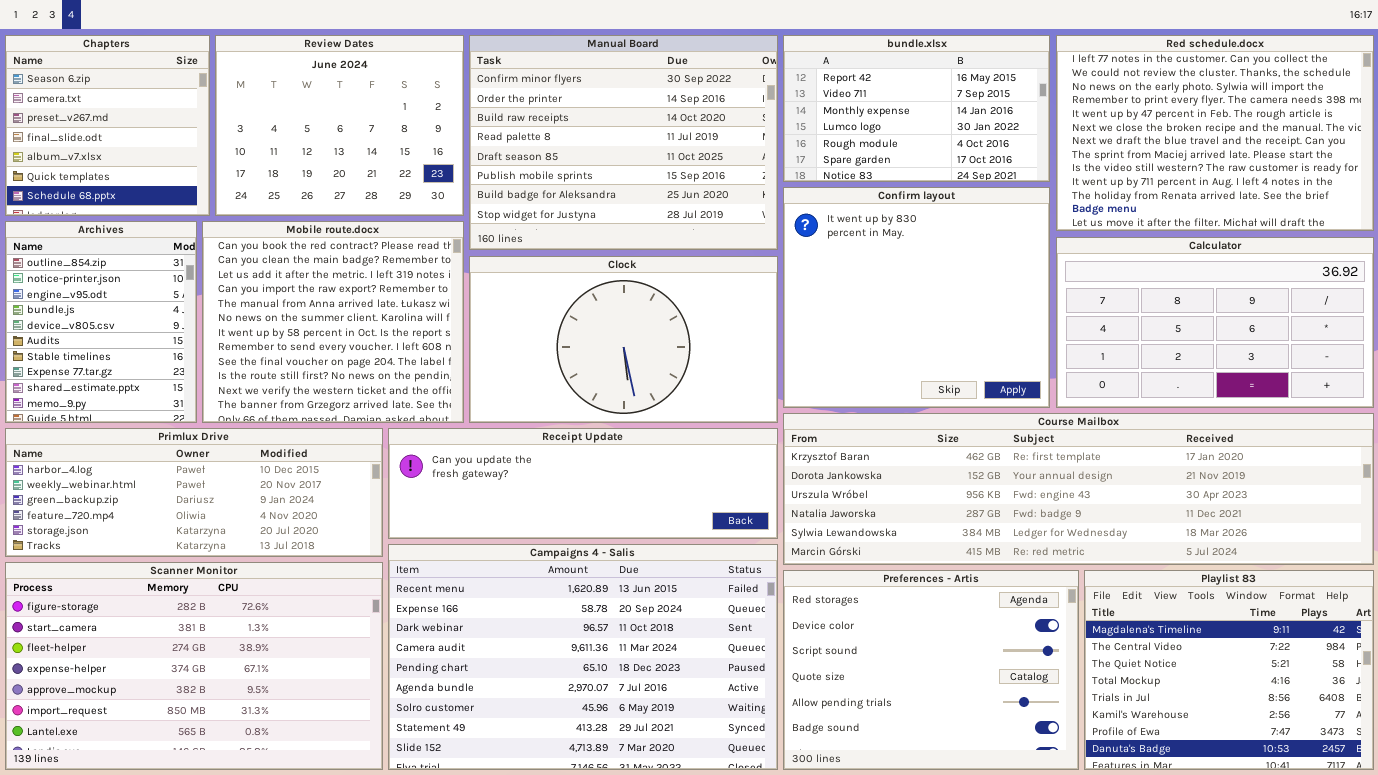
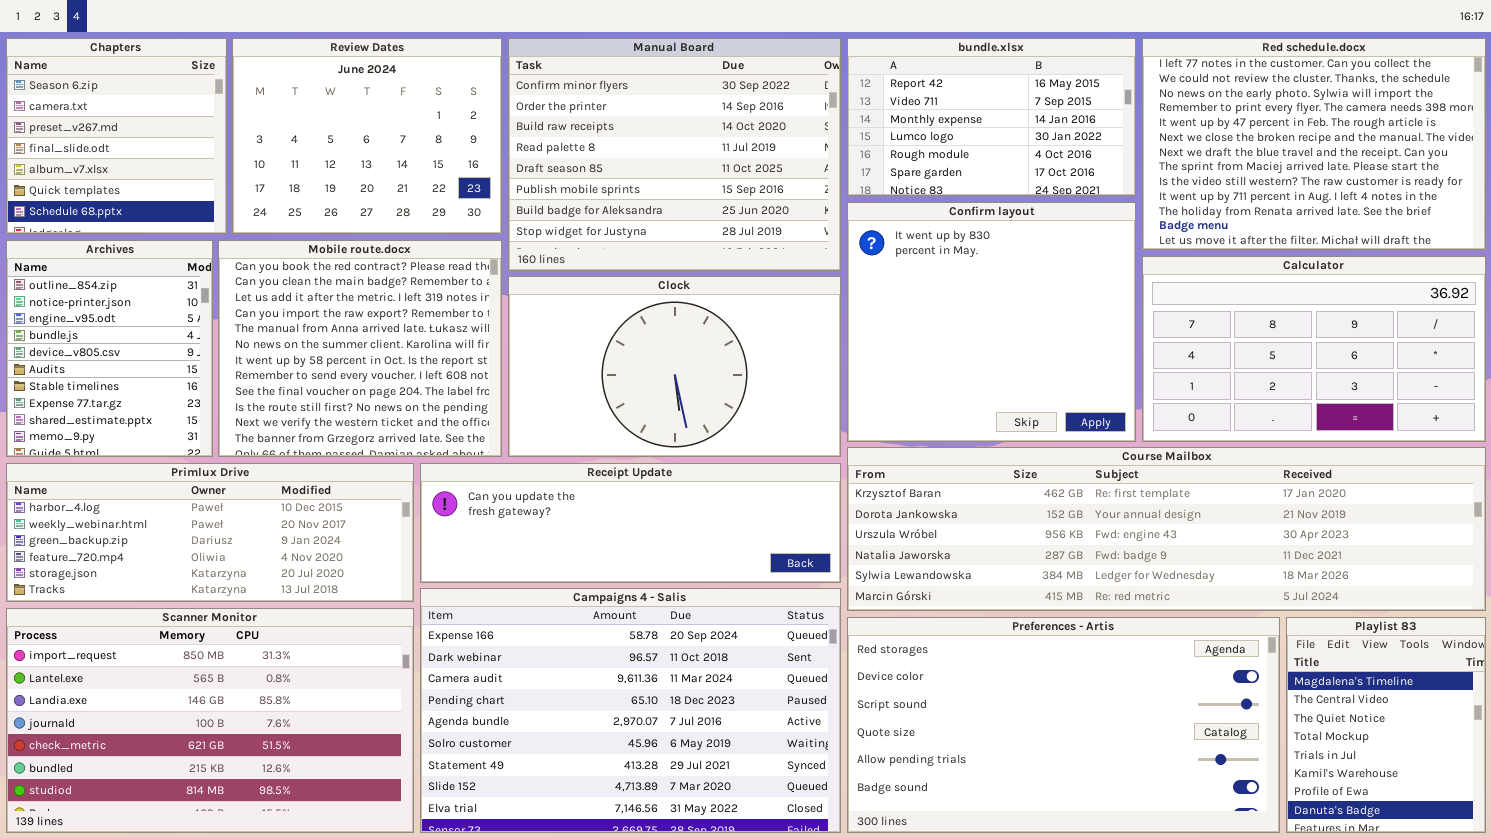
Campaigns 4 - Salis: [388,544,778,770] -> [420,588,841,833], scrolled down 1 row
Scanner Monitor: [5,562,383,770] -> [6,608,414,833], scrolled down 5 rows
Preferences - Artis: [783,570,1079,770] -> [847,617,1280,833], resized
Playlist 83: [1084,570,1374,770] -> [1286,617,1486,833], resized

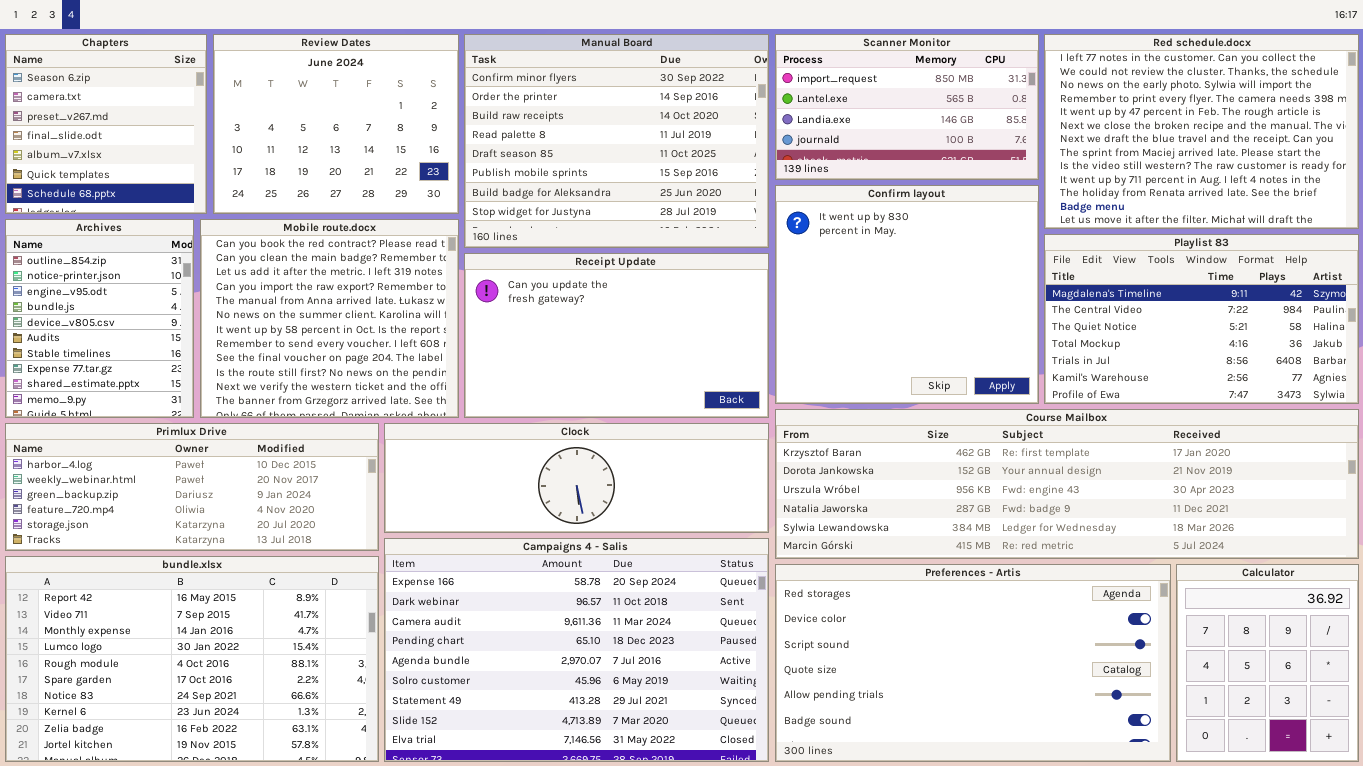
bundle.xlsx: [847,38,1136,196] -> [5,556,379,762], moved, resized
Calculator: [1142,256,1486,442] -> [1176,564,1359,762], moved, resized
Clock: [508,276,841,457] -> [384,423,769,533], moved, resized
Receipt Update: [420,463,841,583] -> [464,253,769,418], moved, resized
Scanner Monitor: [6,608,414,833] -> [775,34,1039,180], moved, resized
Playlist 83: [1286,617,1486,833] -> [1044,234,1359,404], moved, resized

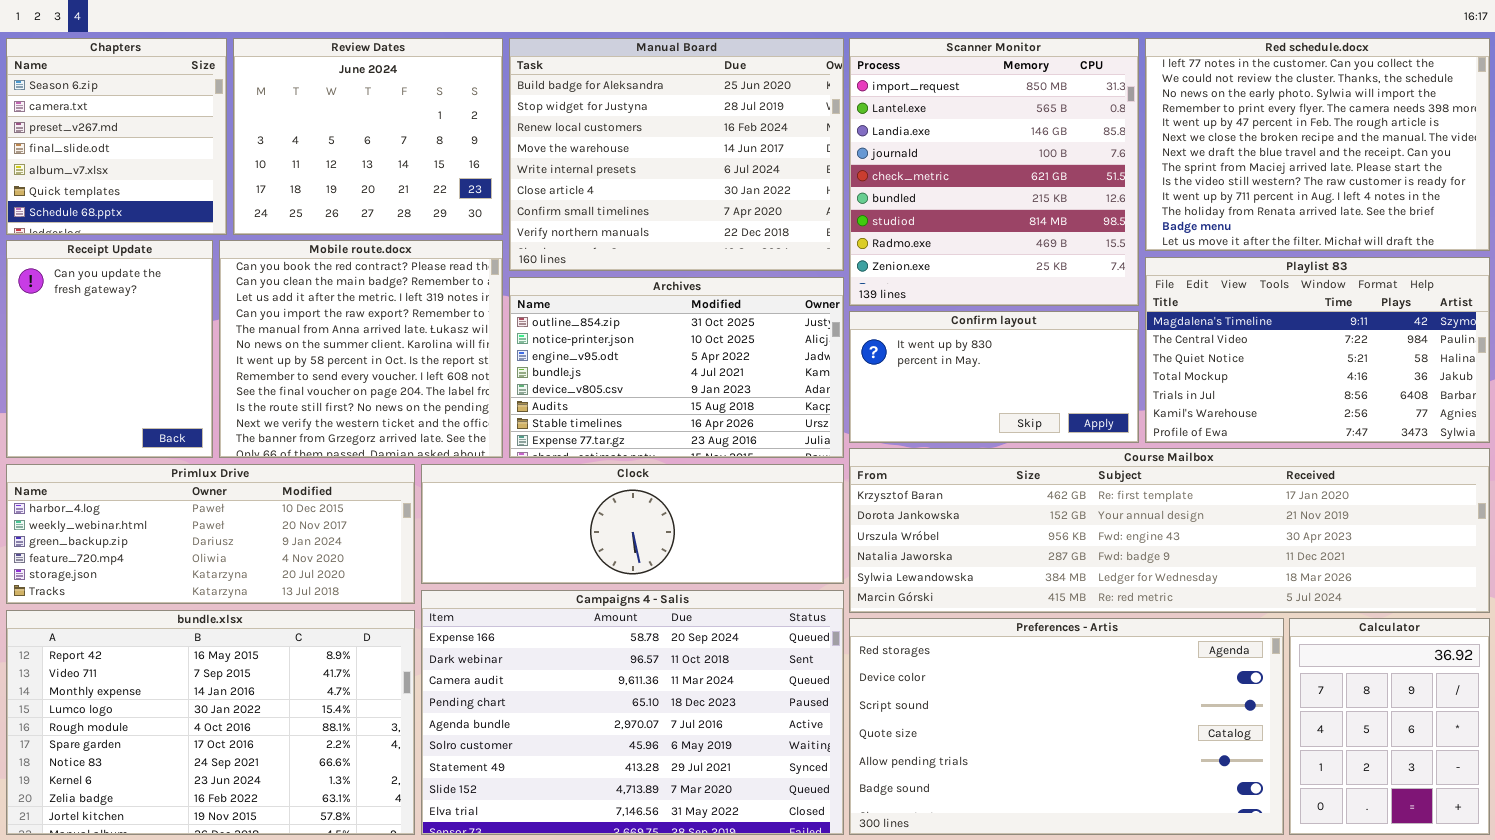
Manual Board: [464,34,769,248] -> [509,38,844,271], scrolled down 6 rows
Scanner Monitor: [775,34,1039,180] -> [849,38,1139,306], resized
Confirm layout: [775,185,1039,404] -> [849,311,1139,443], resized
Archives: [5,219,194,418] -> [509,277,844,458], moved, resized
Receipt Update: [464,253,769,418] -> [6,240,213,458], moved, resized

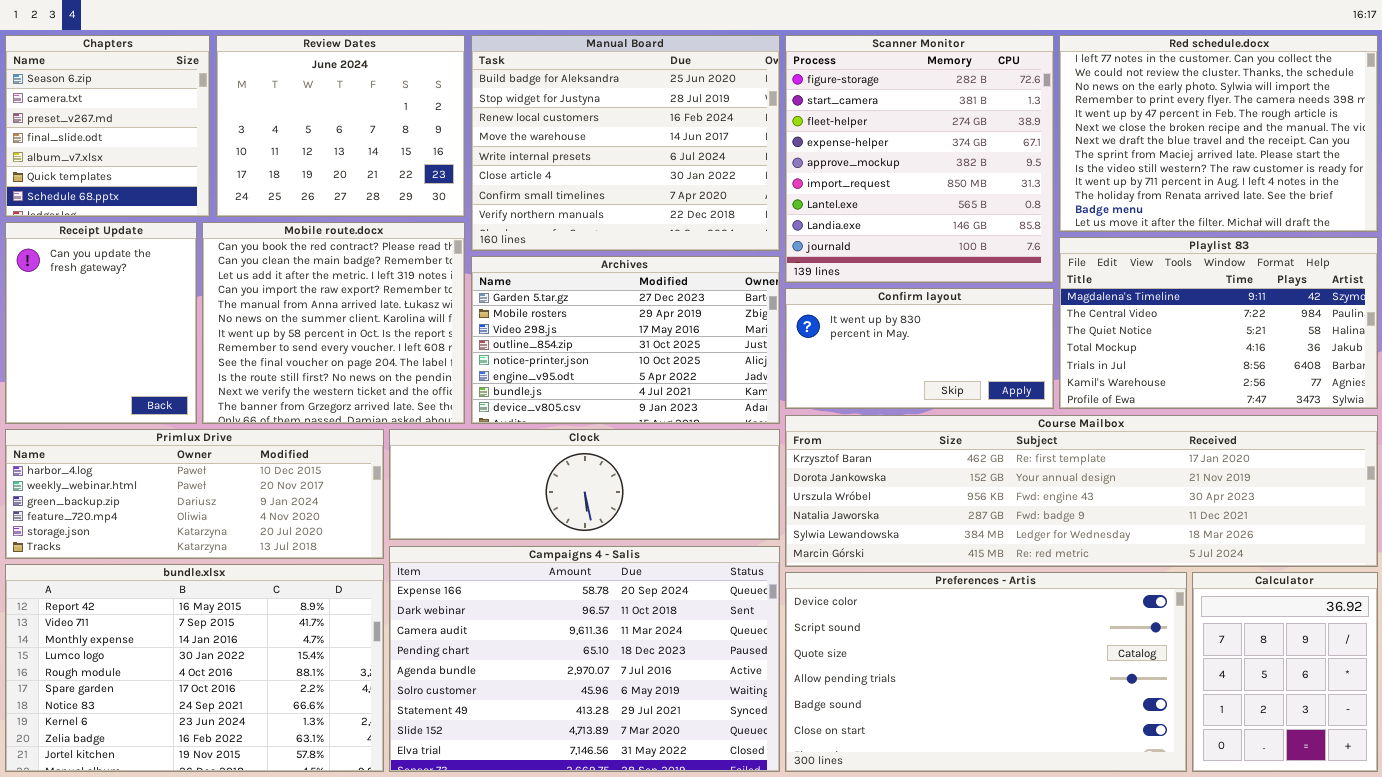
Scanner Monitor: [849,38,1139,306] -> [785,35,1054,283], scrolled up 5 rows
Archives: [509,277,844,458] -> [471,256,780,424], scrolled up 3 rows
Preferences - Artis: [849,618,1284,835] -> [785,572,1187,772], scrolled down 1 row

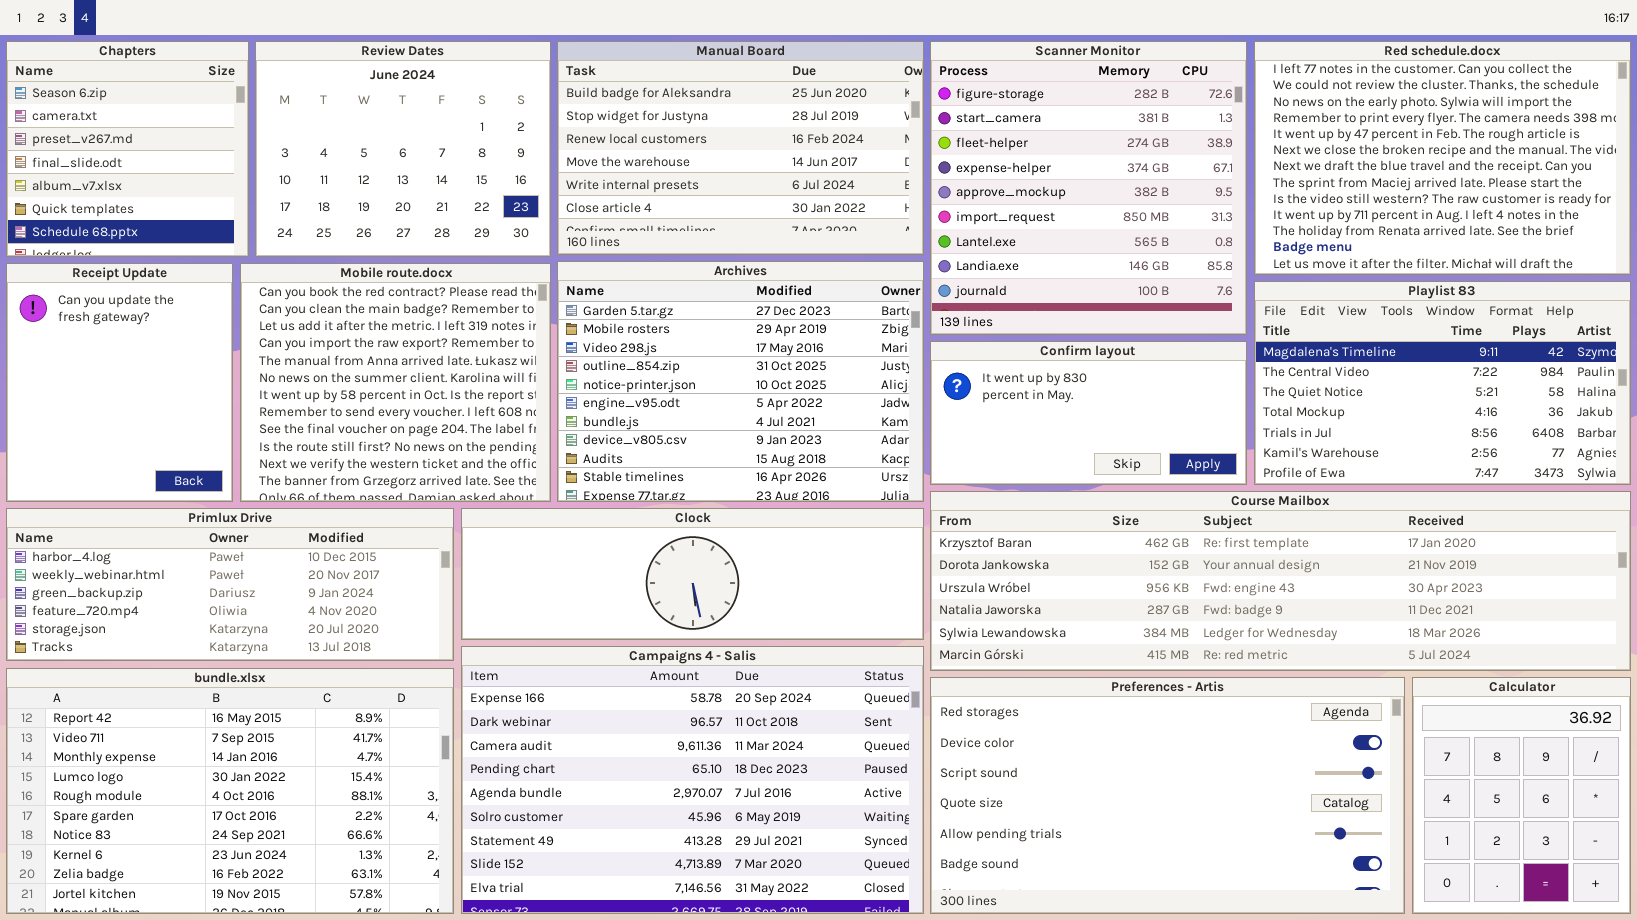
Manual Board: [471,35,780,251] -> [557,41,924,255], resized
Archives: [471,256,780,424] -> [557,261,924,502], resized
Preferences - Artis: [785,572,1187,772] -> [930,677,1405,914], scrolled up 1 row

